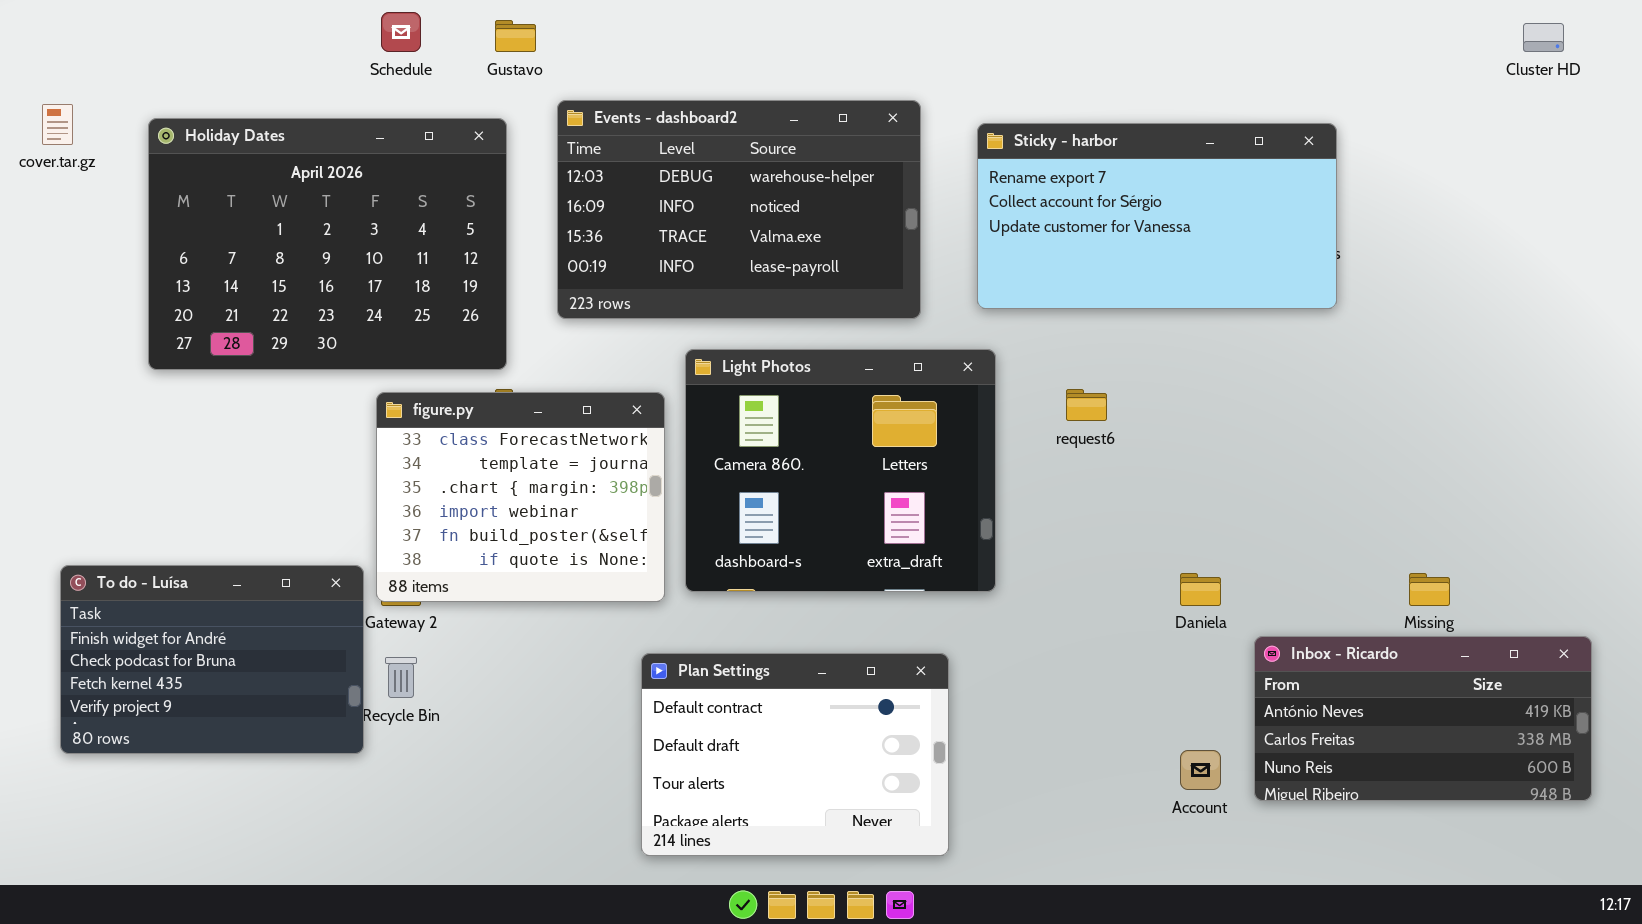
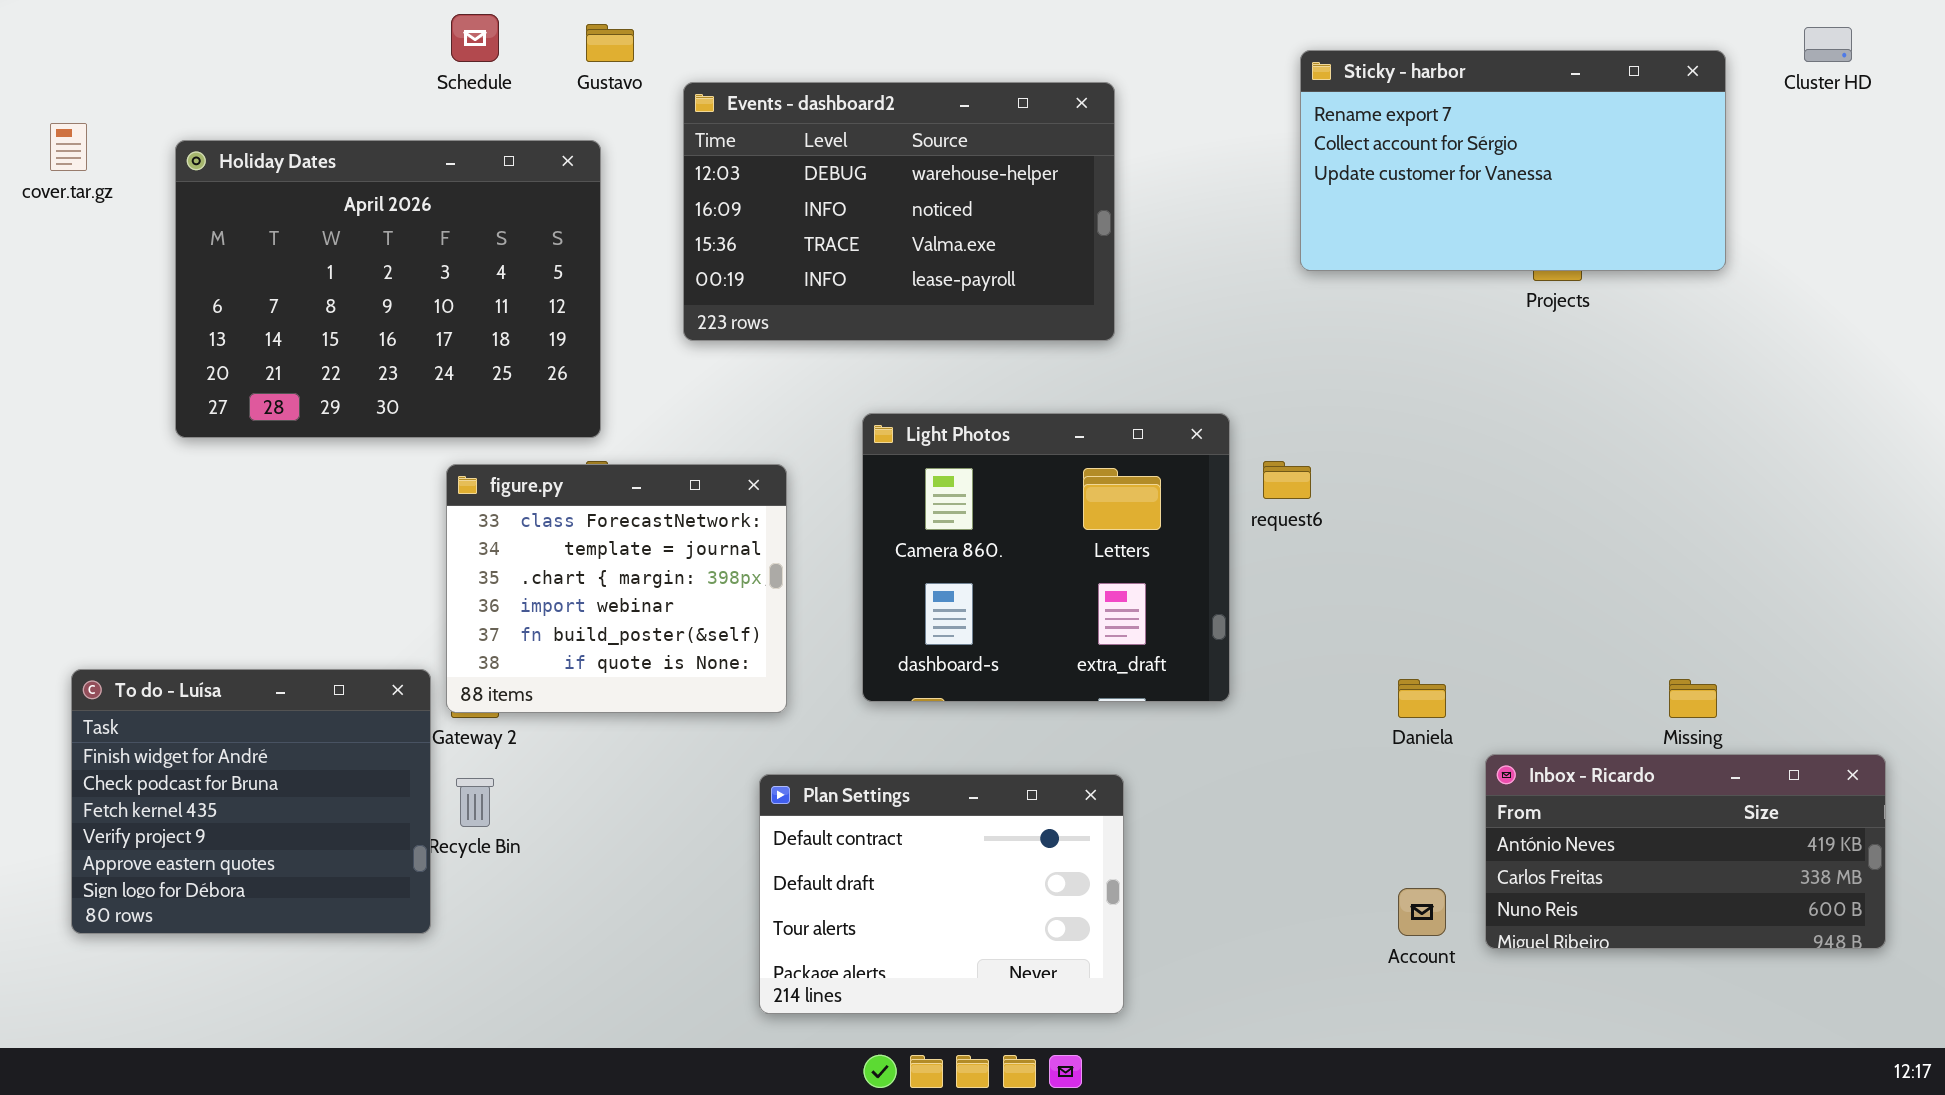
Events - dashboard2: [557,100,921,319] -> [683,82,1115,341], moved
Sticky - harbor: [977,123,1337,309] -> [1300,50,1726,271], moved
Light Photos: [685,349,996,592] -> [862,413,1230,702], moved
To do - Luísa: [60,565,364,754] -> [71,669,431,934], resized

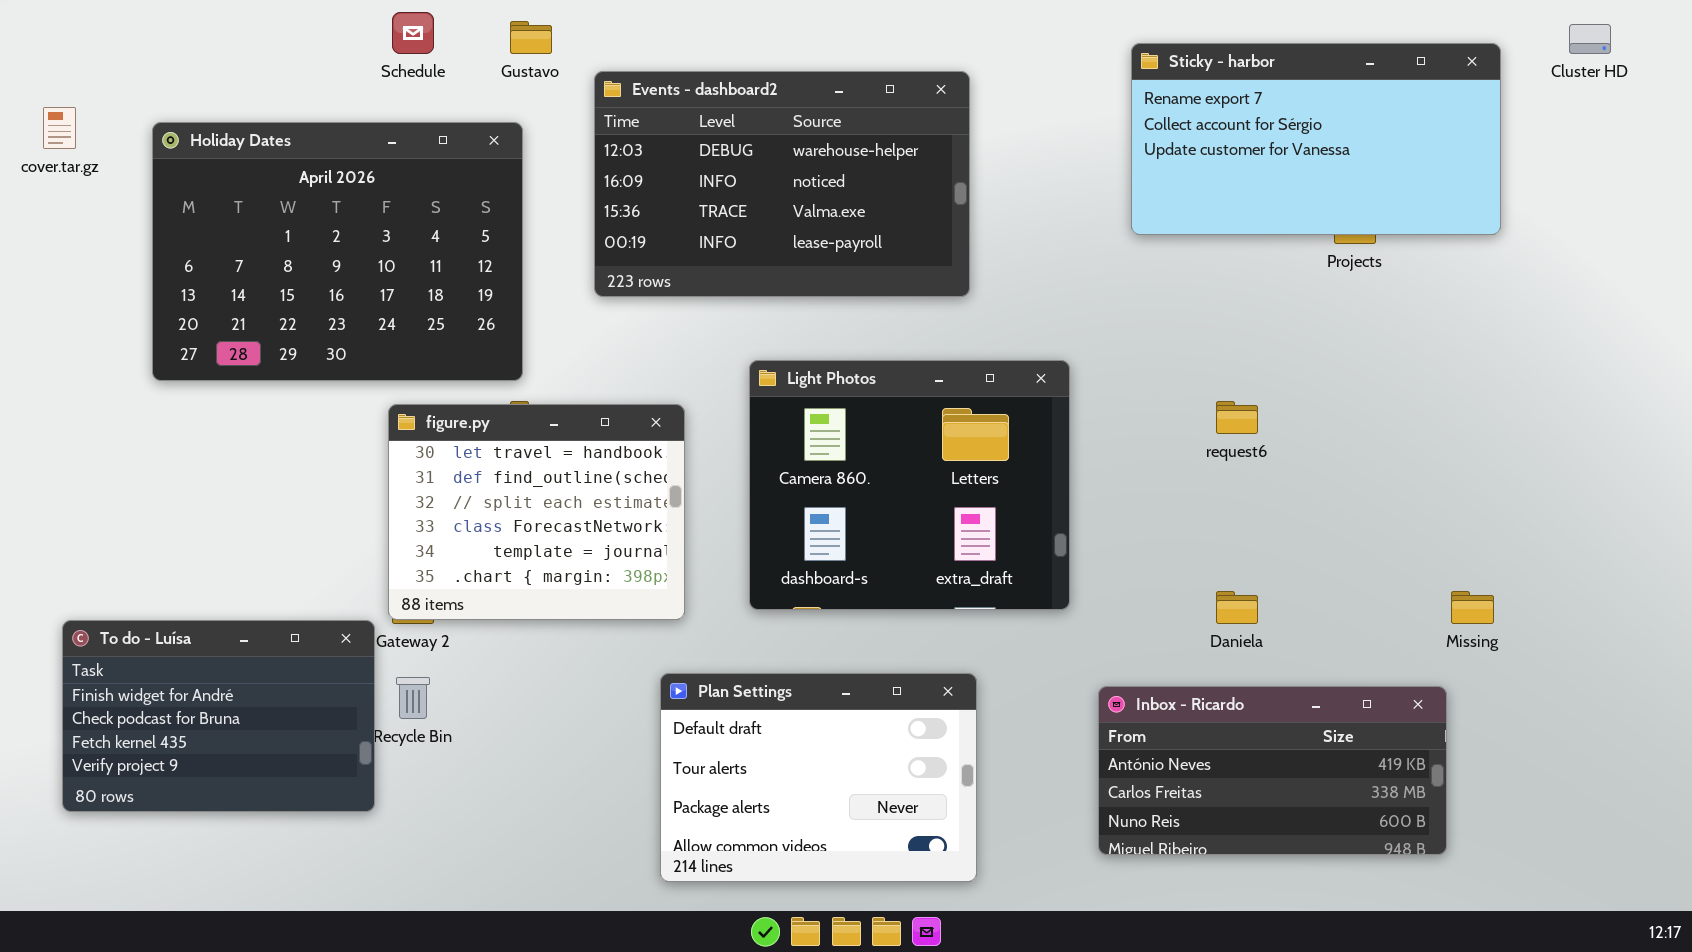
request6: [1263,461,1311,499] -> [1216,401,1258,434], moved
figure.py: [446,464,787,713] -> [388,404,685,620], scrolled up 3 rows
To do - Luísa: [71,669,431,934] -> [62,620,375,812], resized
Inbox - Ricardo: [1485,754,1886,949] -> [1098,686,1447,855], moved
Plan Settings: [759,774,1124,1014] -> [660,673,977,882], scrolled down 1 row

